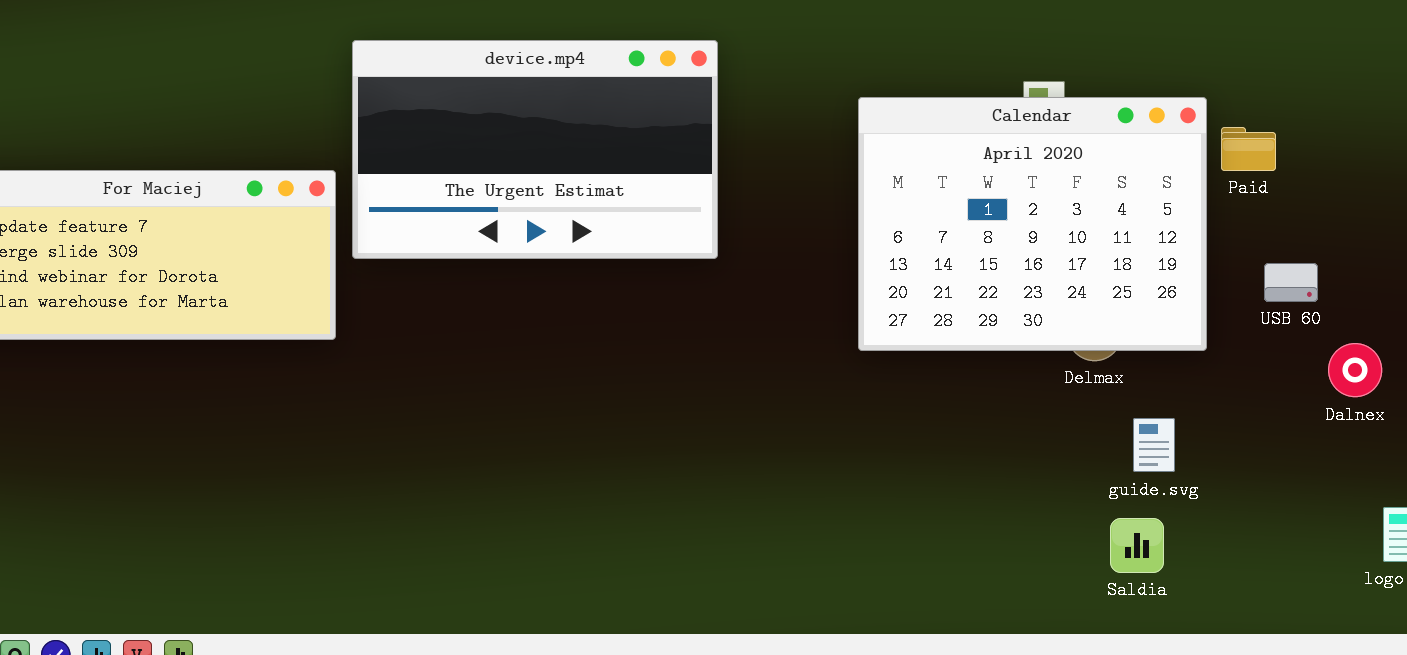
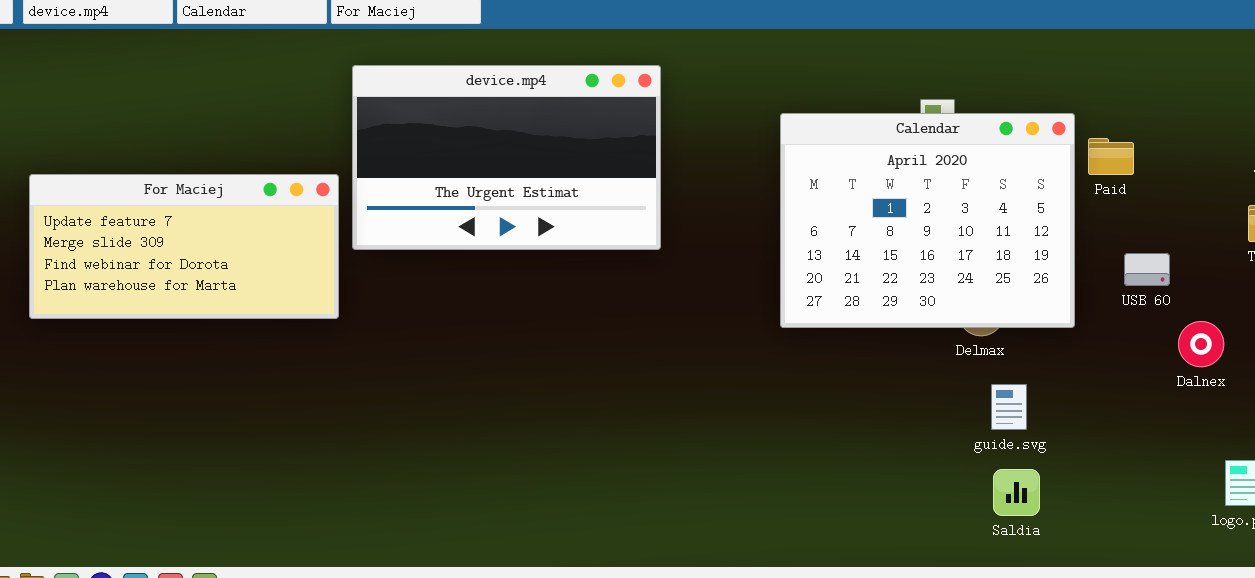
guide.svg: [1133,418,1175,472] -> [991,384,1027,430], moved

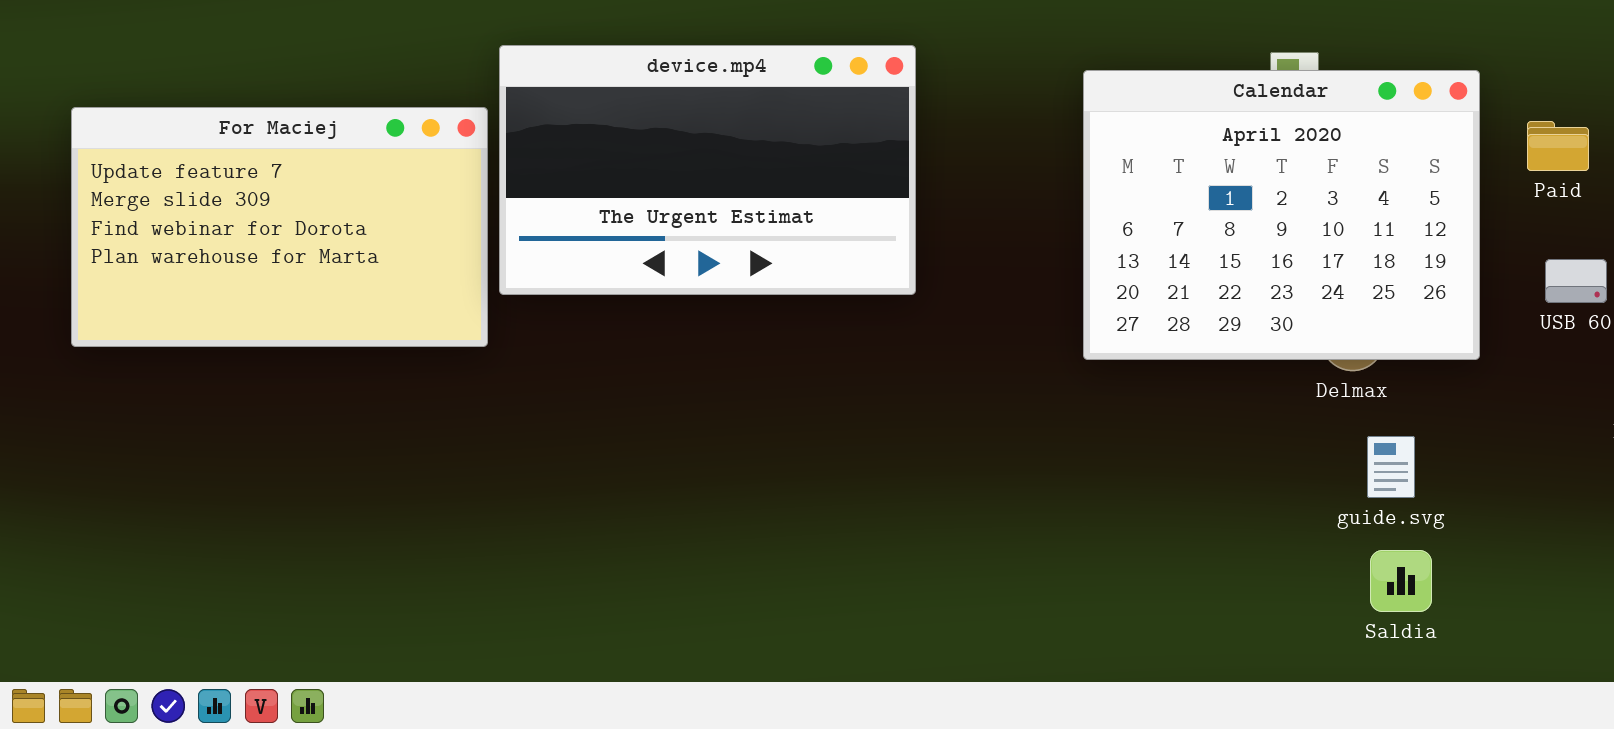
device.mp4: [352,65,661,250] -> [499,45,916,295], moved
Paid: [1088,138,1134,175] -> [1527,121,1589,171], moved
For Maciej: [29,174,339,319] -> [71,107,488,347], resized

